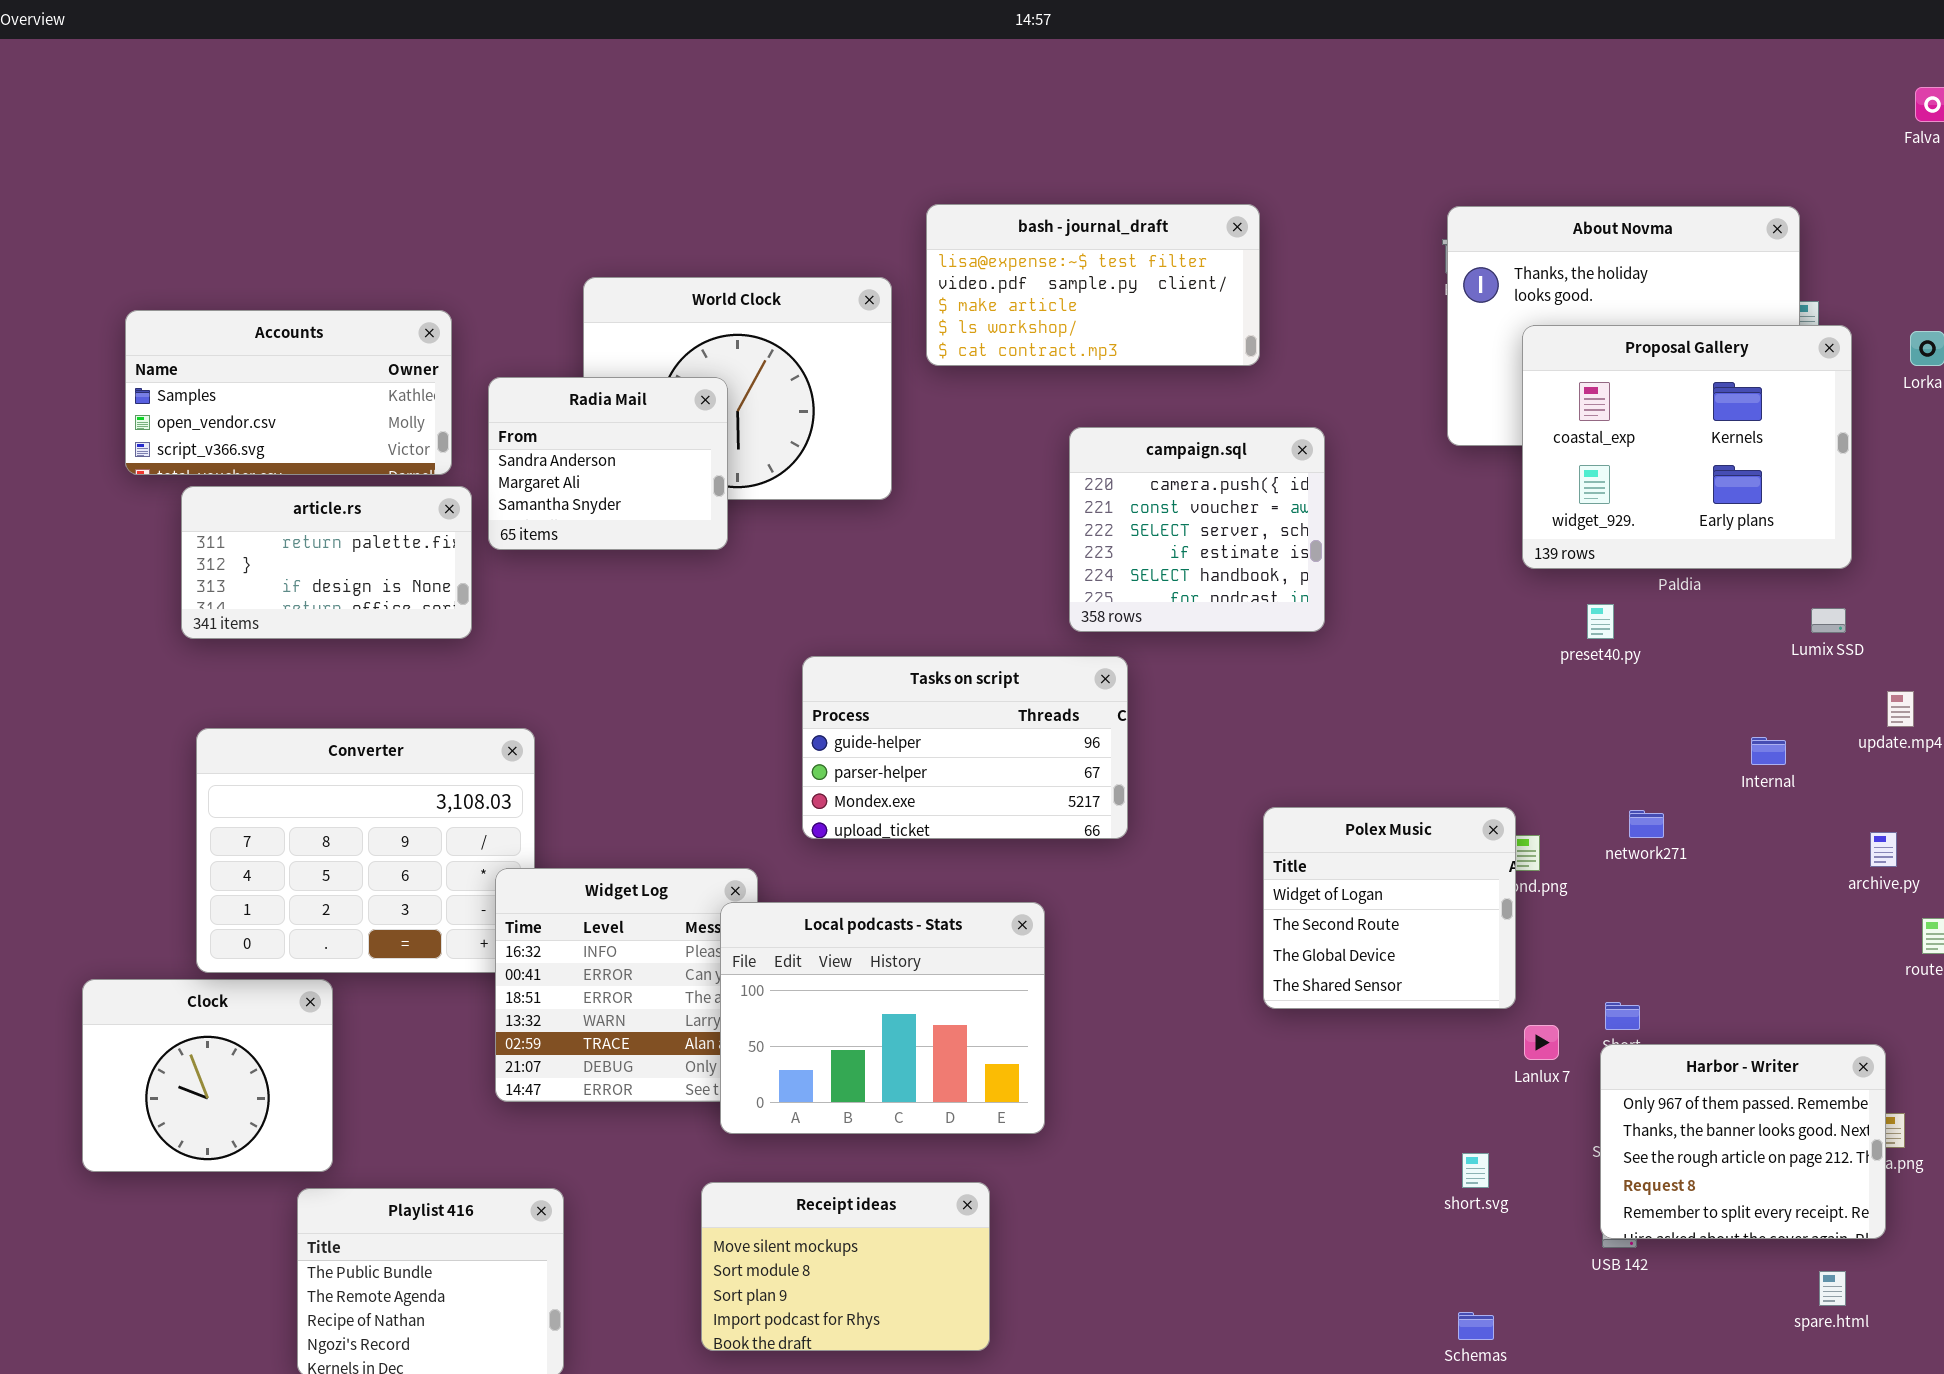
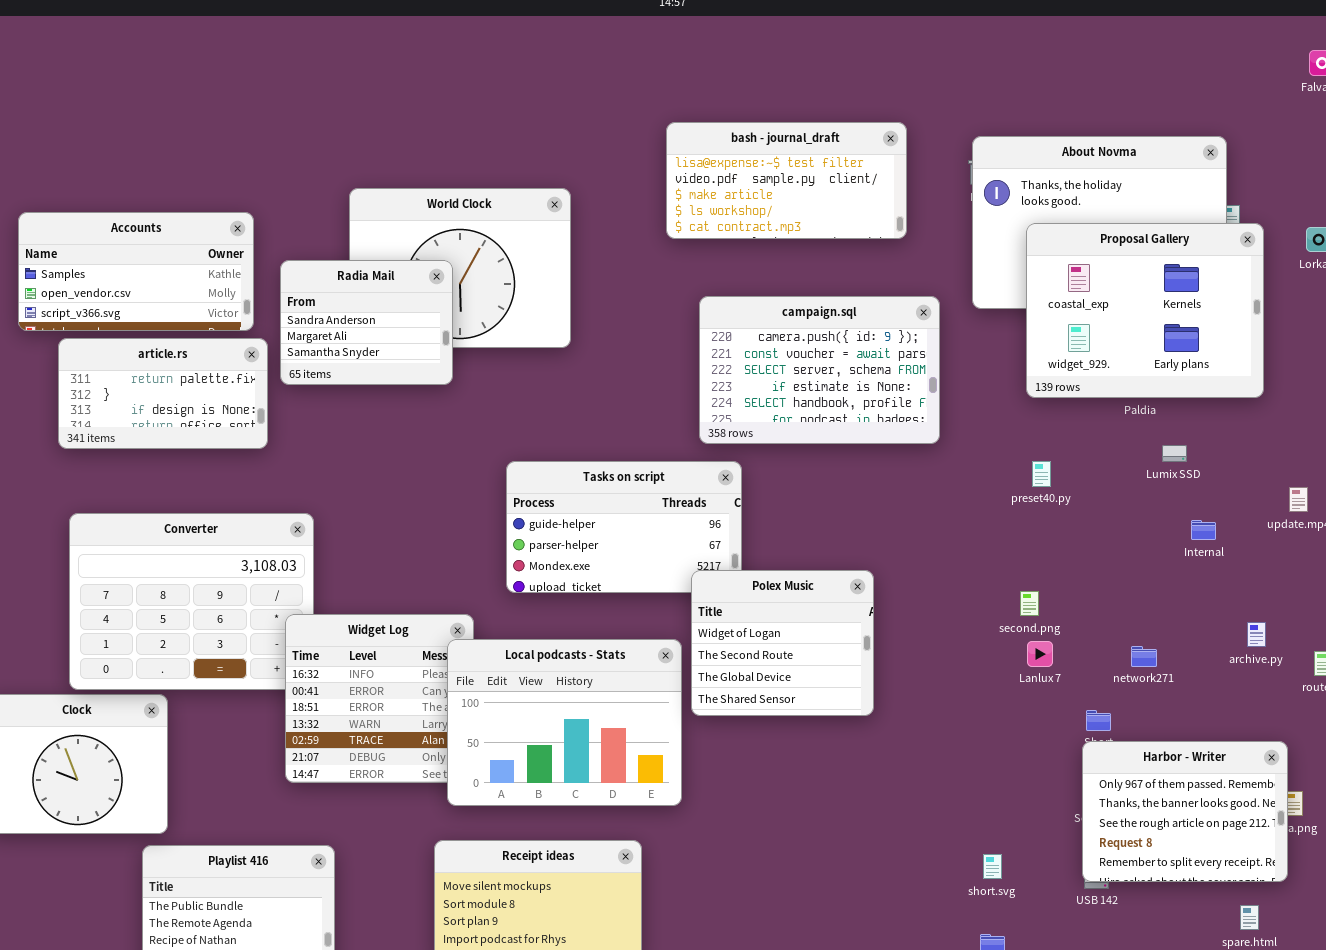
bash - journal_draft: [926,204,1260,366] -> [666,122,907,239], moved
campaign.sql: [1069,427,1325,632] -> [699,296,940,444], resized
preset40.py: [1587,604,1614,639] -> [1032,461,1051,487], moved
Lumix SSD: [1811,608,1846,633] -> [1162,445,1187,462], moved
Polex Music: [1263,807,1516,1009] -> [691,570,874,716], moved
network271: [1629,810,1664,838] -> [1131,646,1157,667], moved
archive.py: [1870,832,1897,867] -> [1247,622,1266,647], moved
Lanlux 7: [1524,1025,1559,1060] -> [1027,641,1053,667], moved
short.svg: [1462,1153,1489,1188] -> [983,854,1002,879], moved

